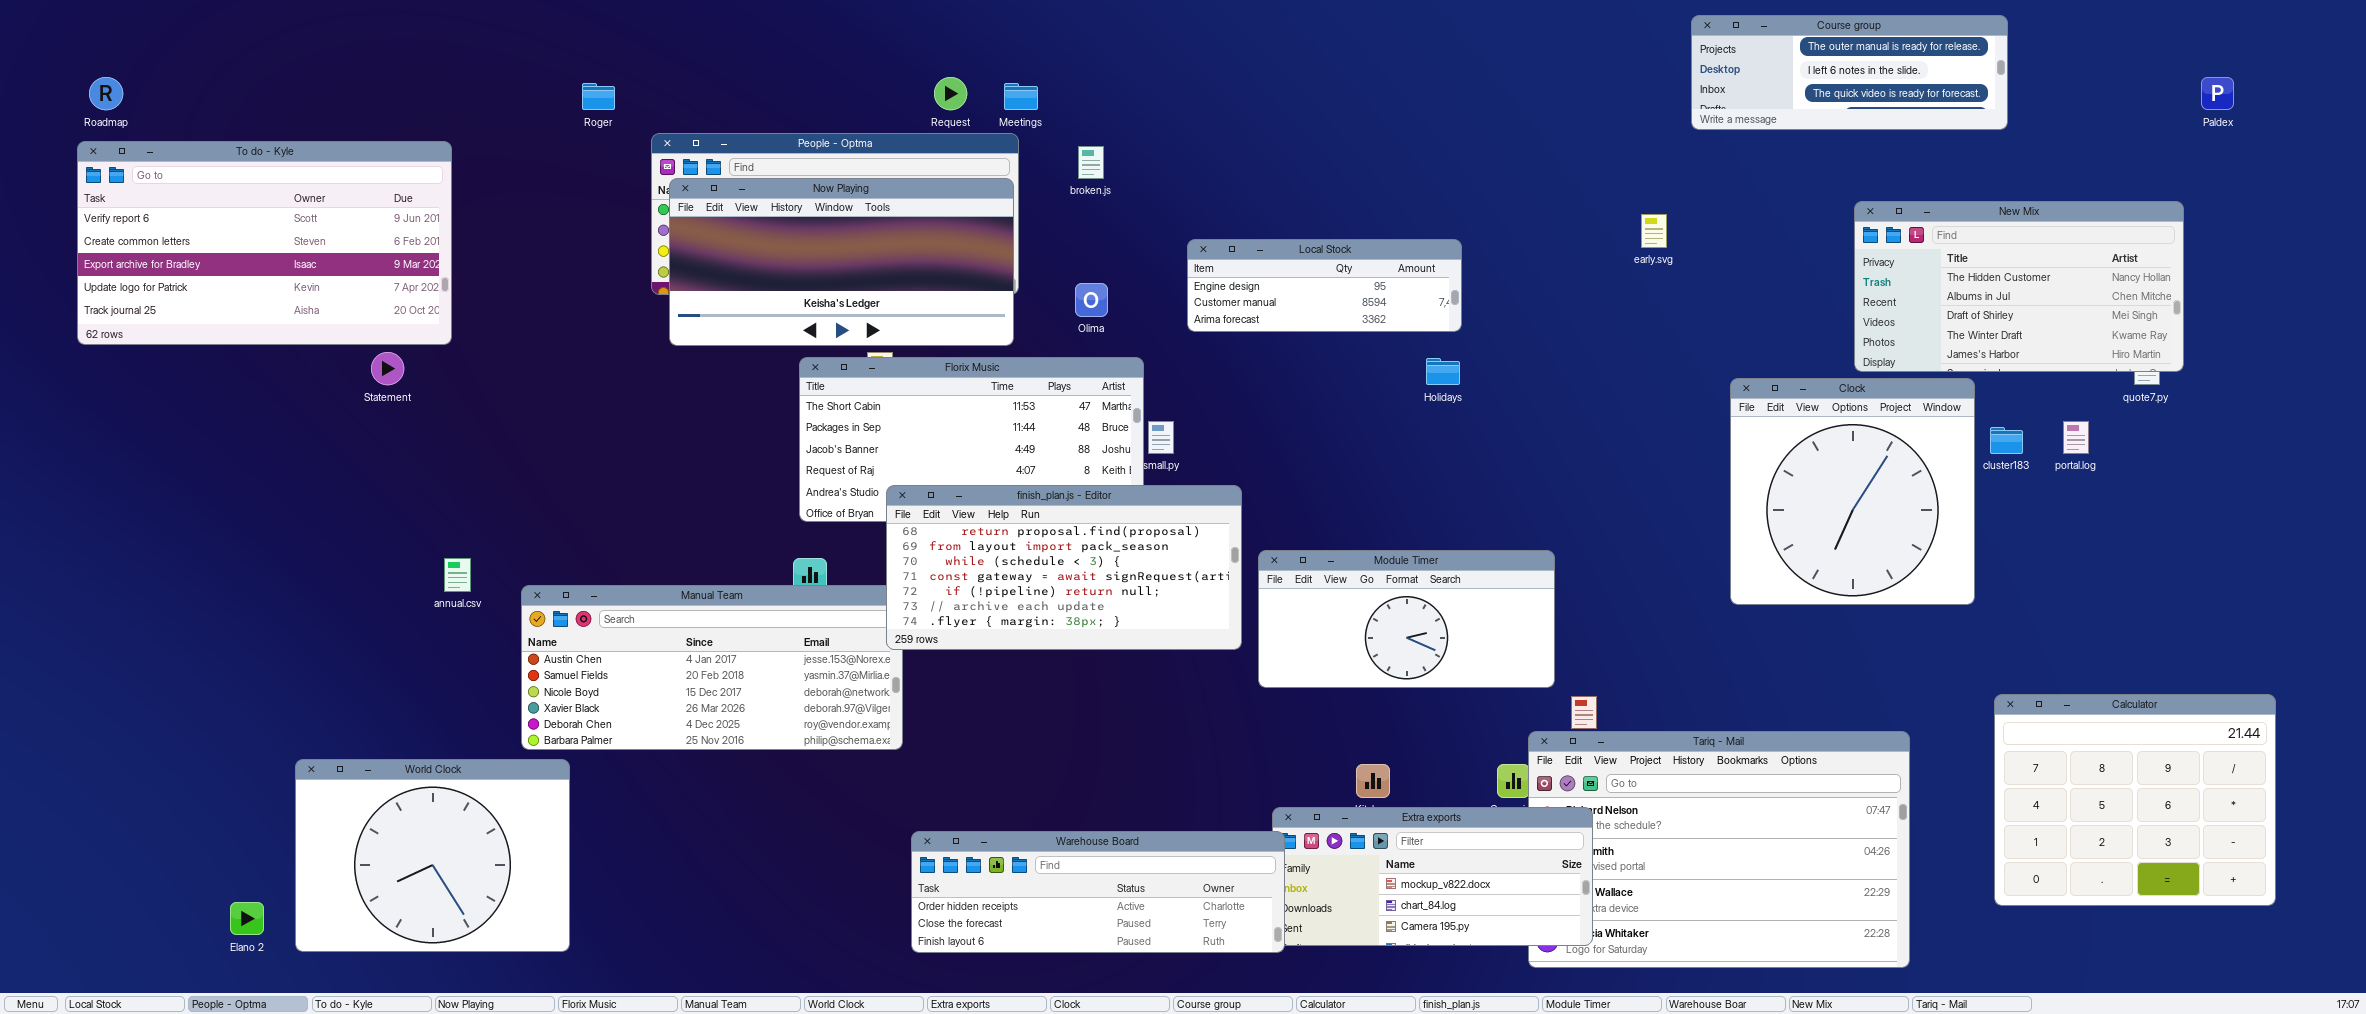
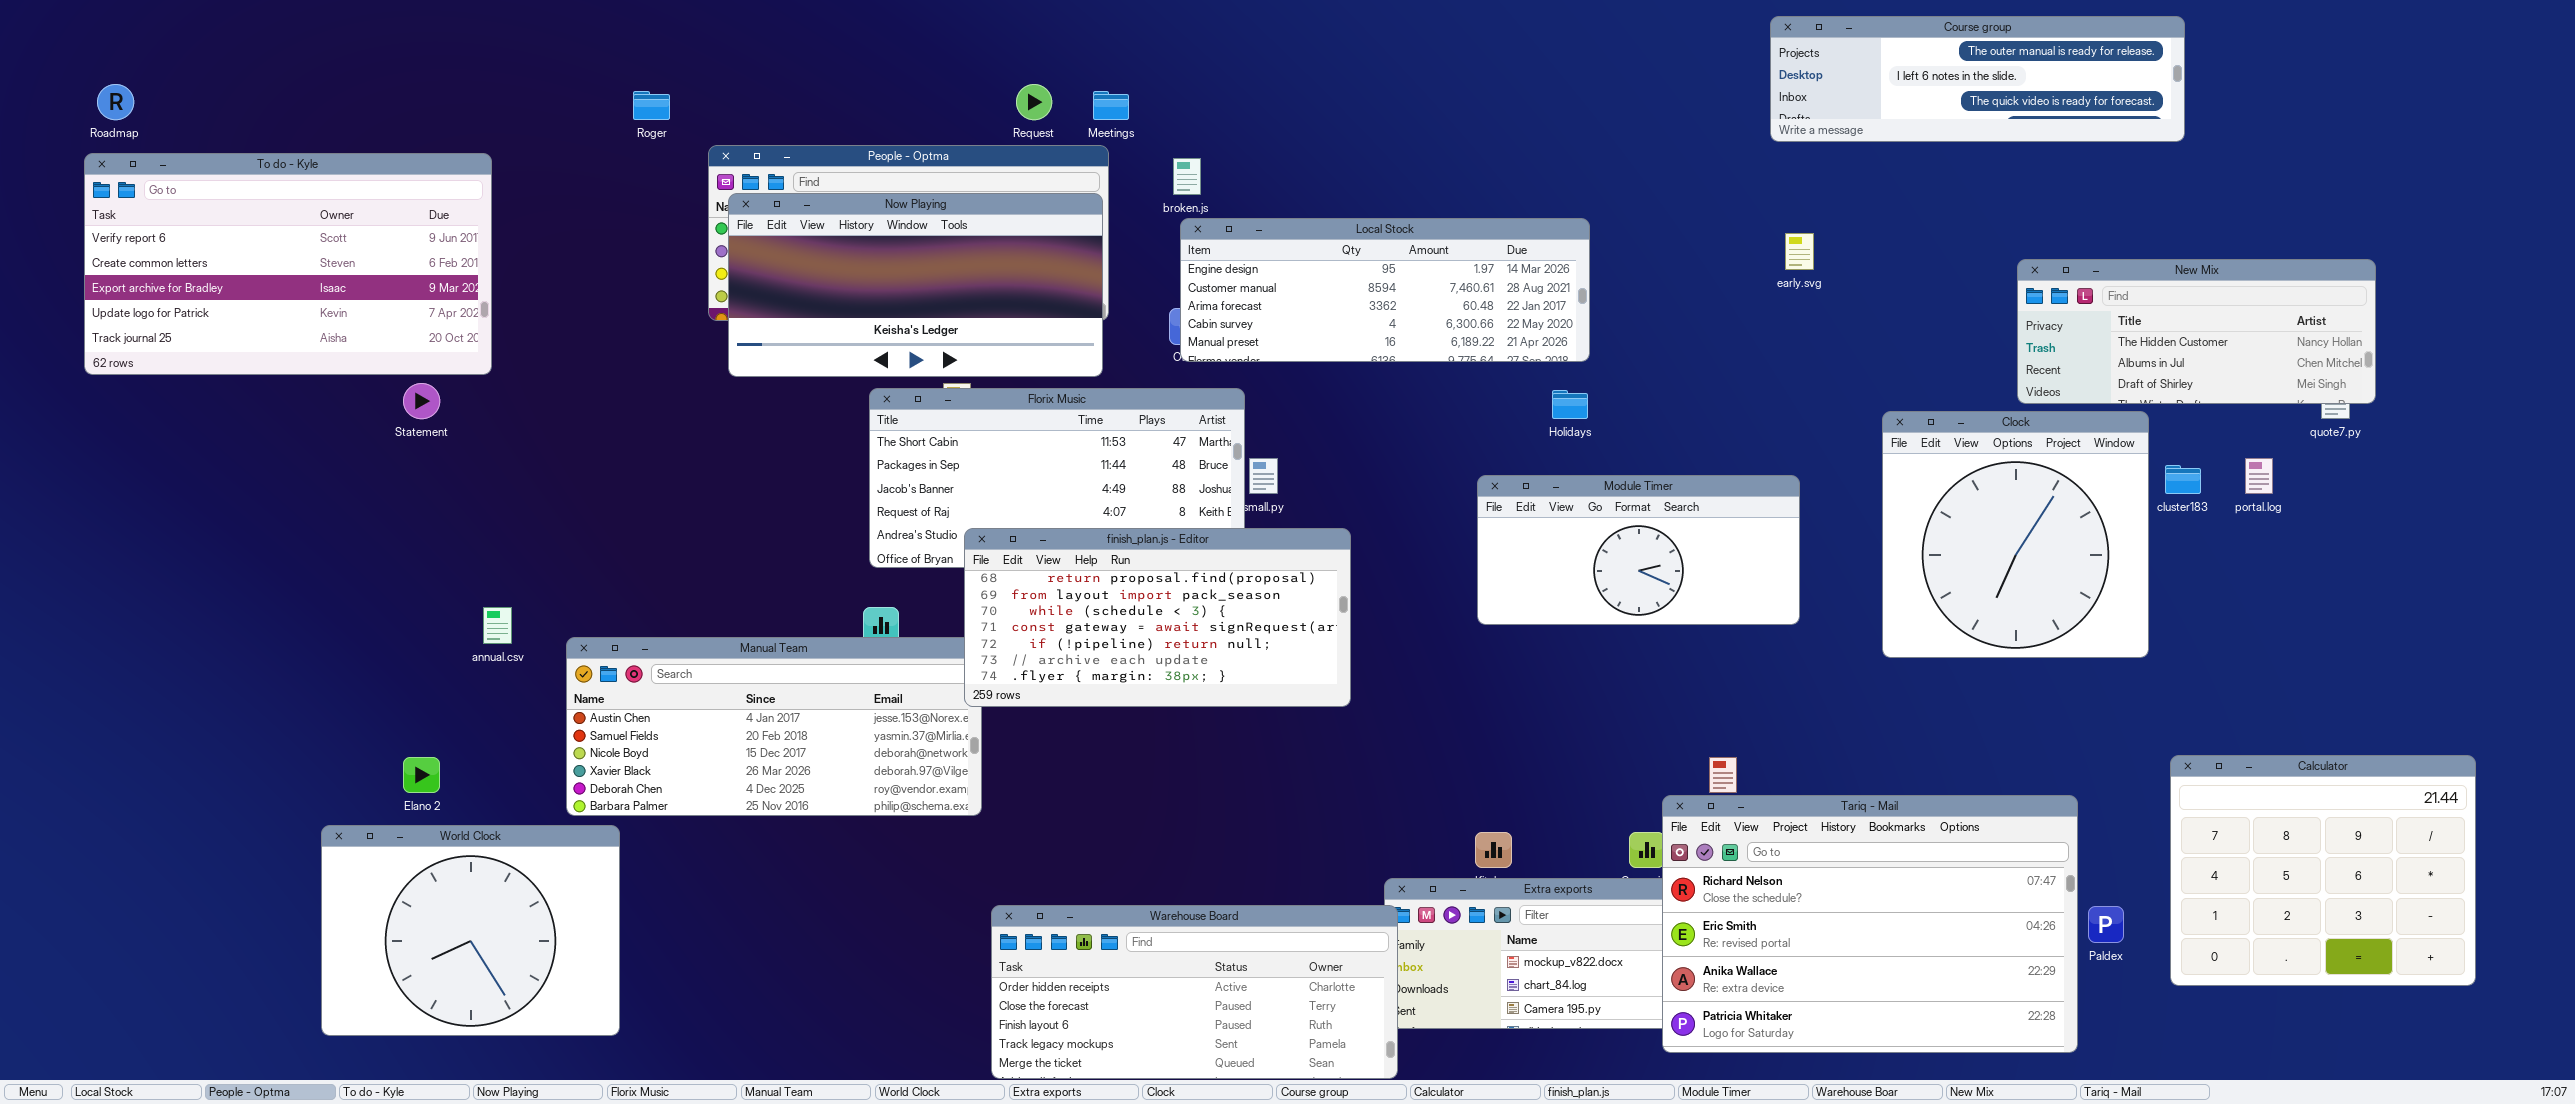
Course group: [1691,15,2008,130] -> [1770,16,2185,142], resized
Paldex: [2201,77,2234,110] -> [2088,906,2124,943], moved
New Mix: [1854,201,2184,372] -> [2017,259,2376,404], resized
Local Stock: [1187,239,1462,332] -> [1180,218,1590,362], resized
Module Timer: [1258,550,1555,688] -> [1477,475,1800,625], moved
Tariq - Mail: [1528,731,1910,968] -> [1662,795,2078,1053], raised
Warehouse Board: [911,831,1285,953] -> [991,905,1398,1079], resized
Elano 2: [230,902,264,935] -> [403,757,440,793], moved

